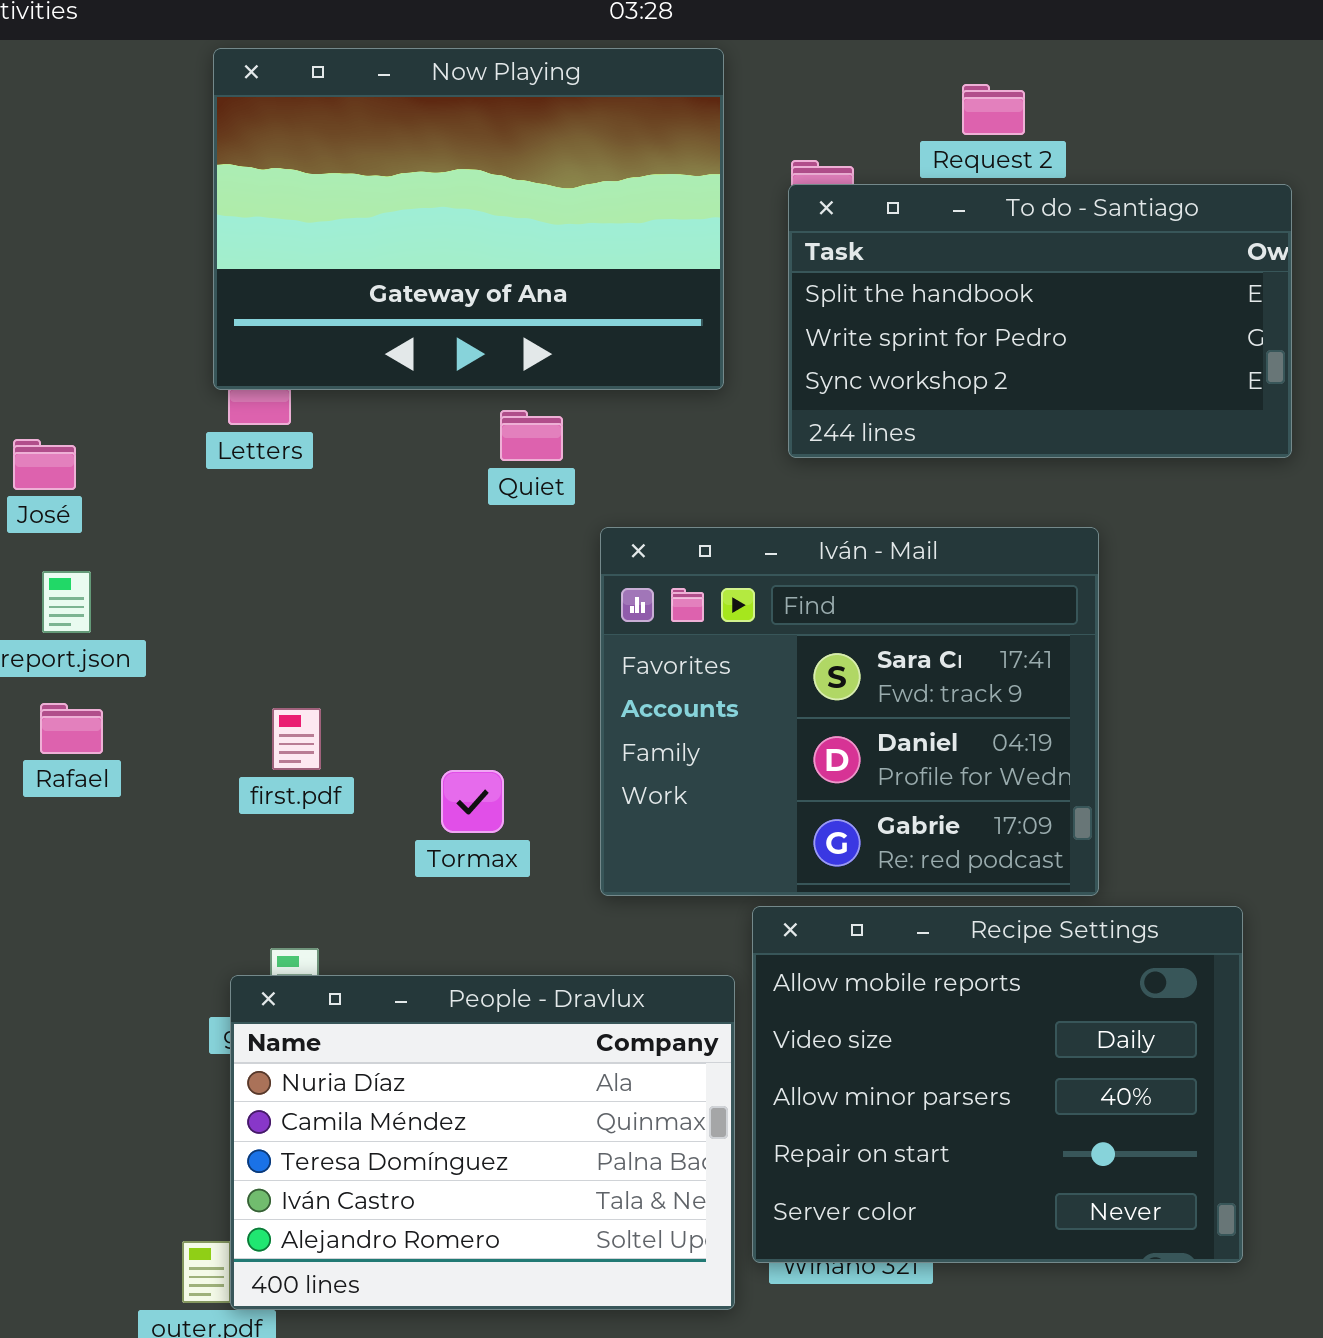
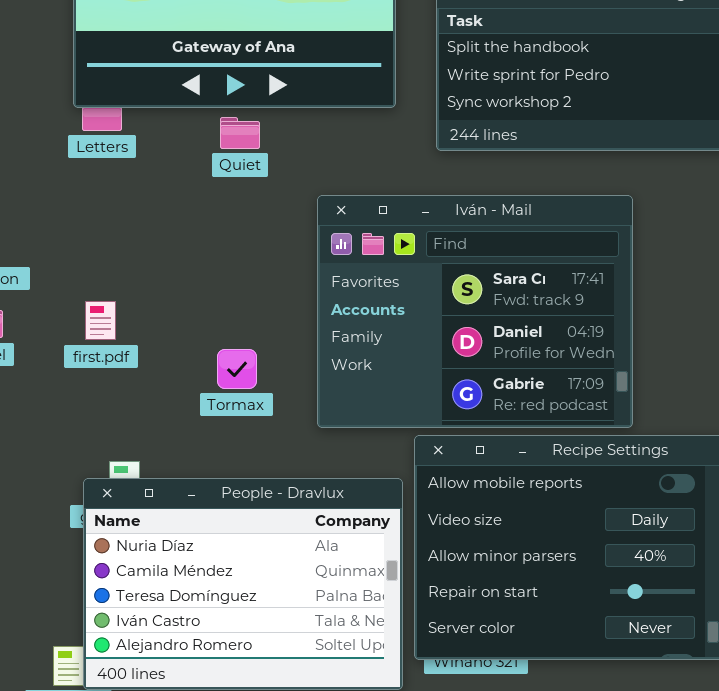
Quiet: [500,410,563,461] -> [220,117,260,149], moved
first.pdf: [272,708,321,770] -> [85,301,116,340], moved

